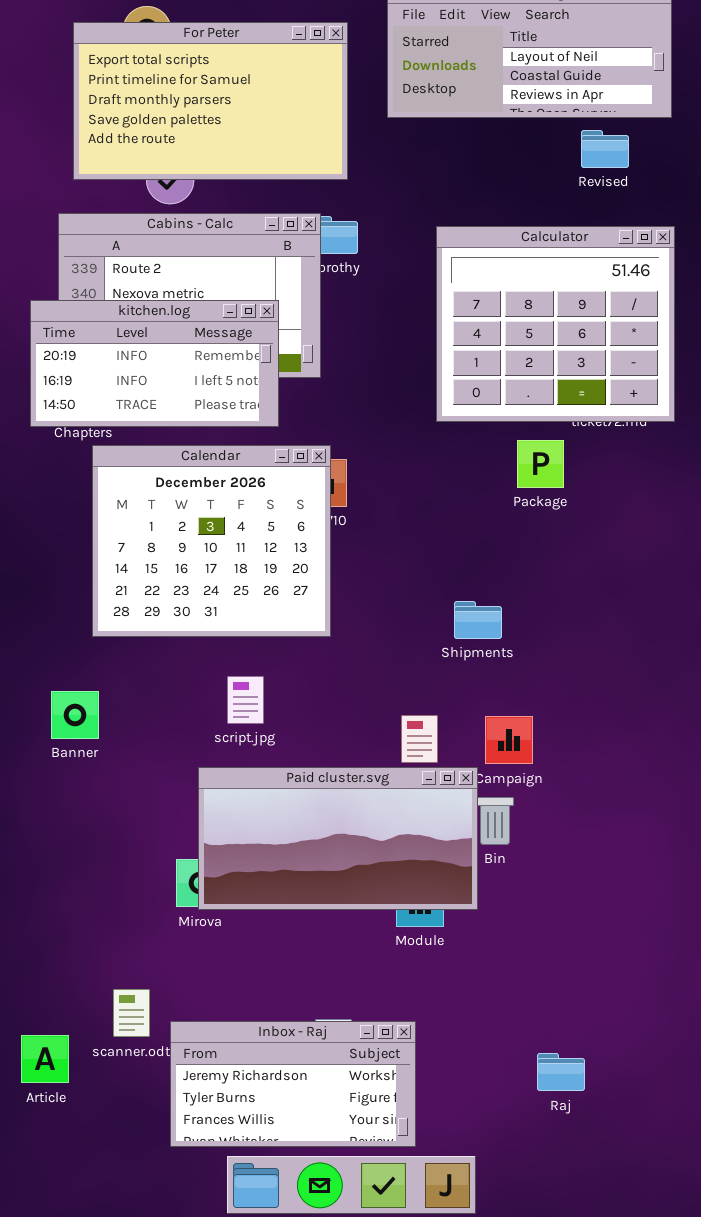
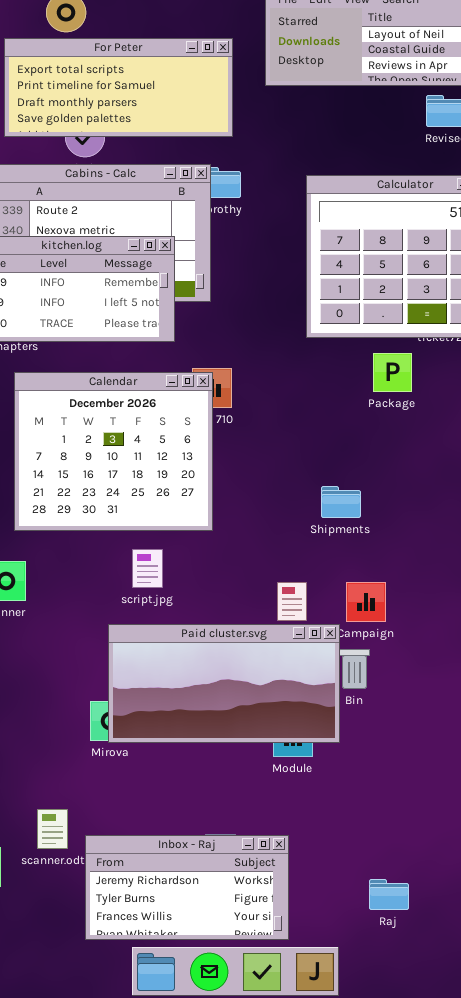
For Peter: [73,22,348,180] -> [4,38,233,137], resized
Calendar: [92,445,331,637] -> [14,372,213,531], moved
Raj: [537,1053,585,1091] -> [369,879,409,910], moved

